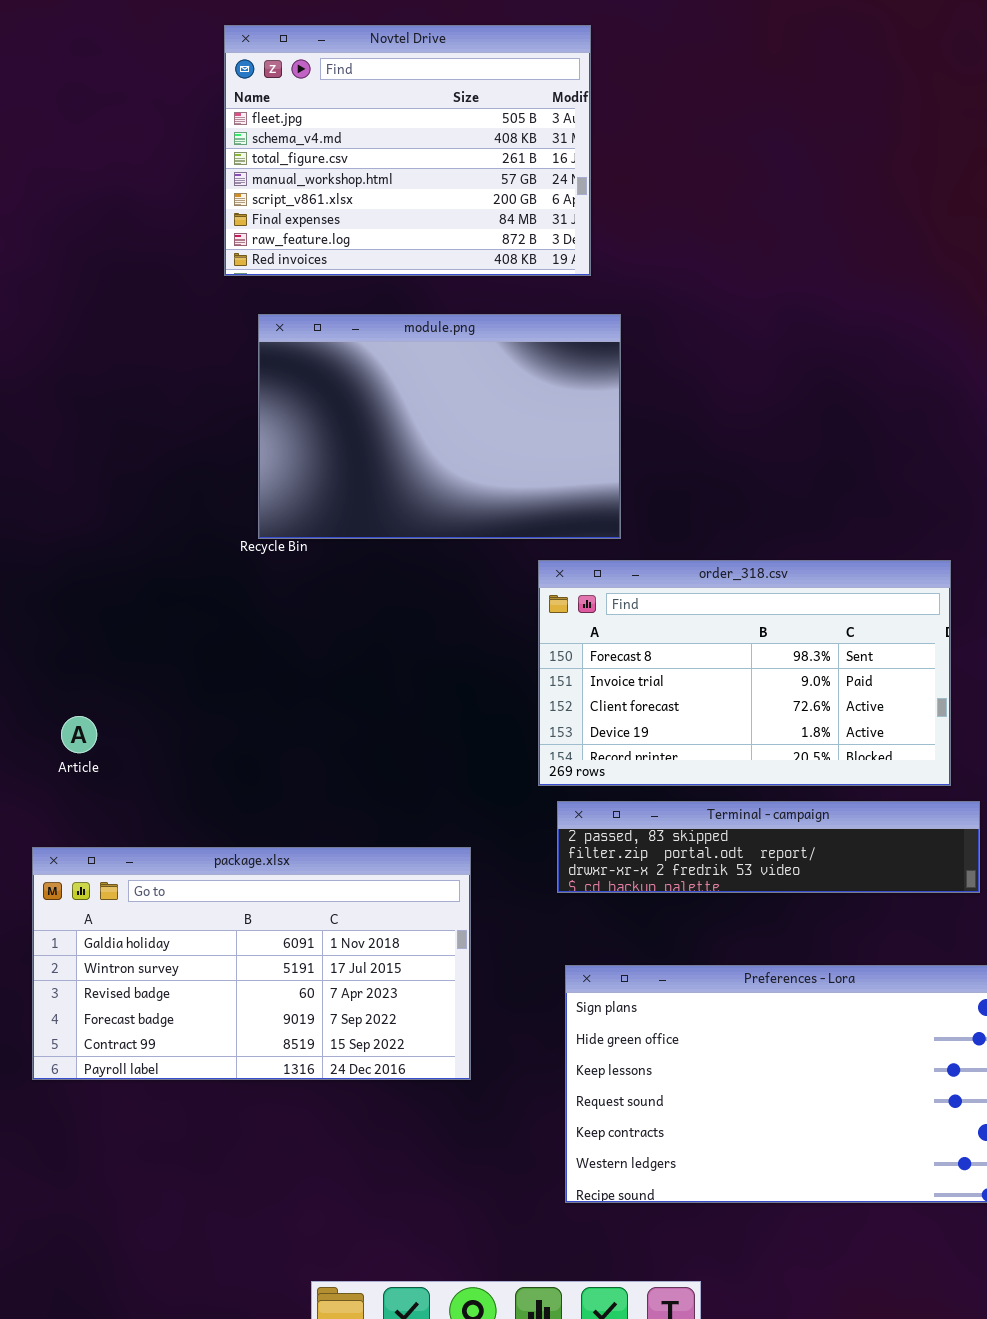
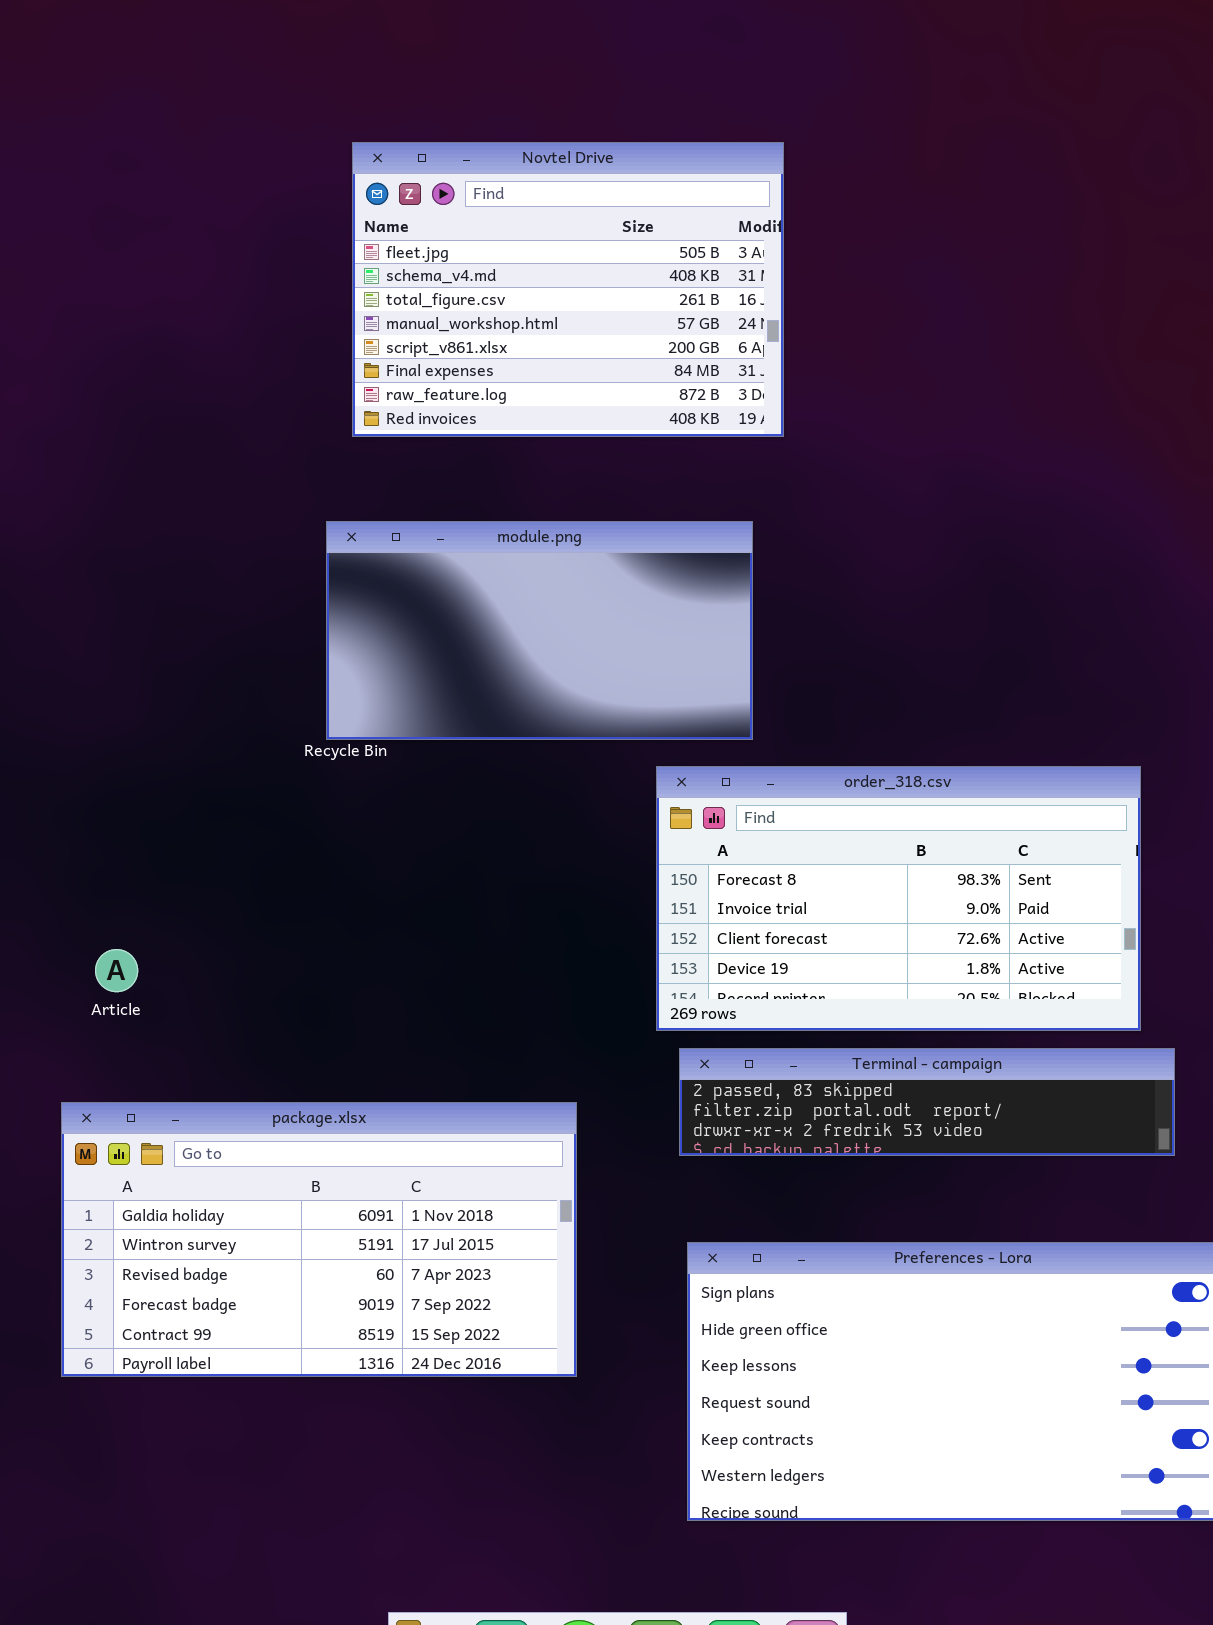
Novtel Drive: [224,25,591,276] -> [352,142,784,437], moved
module.png: [258,314,621,539] -> [326,521,753,740], resized

